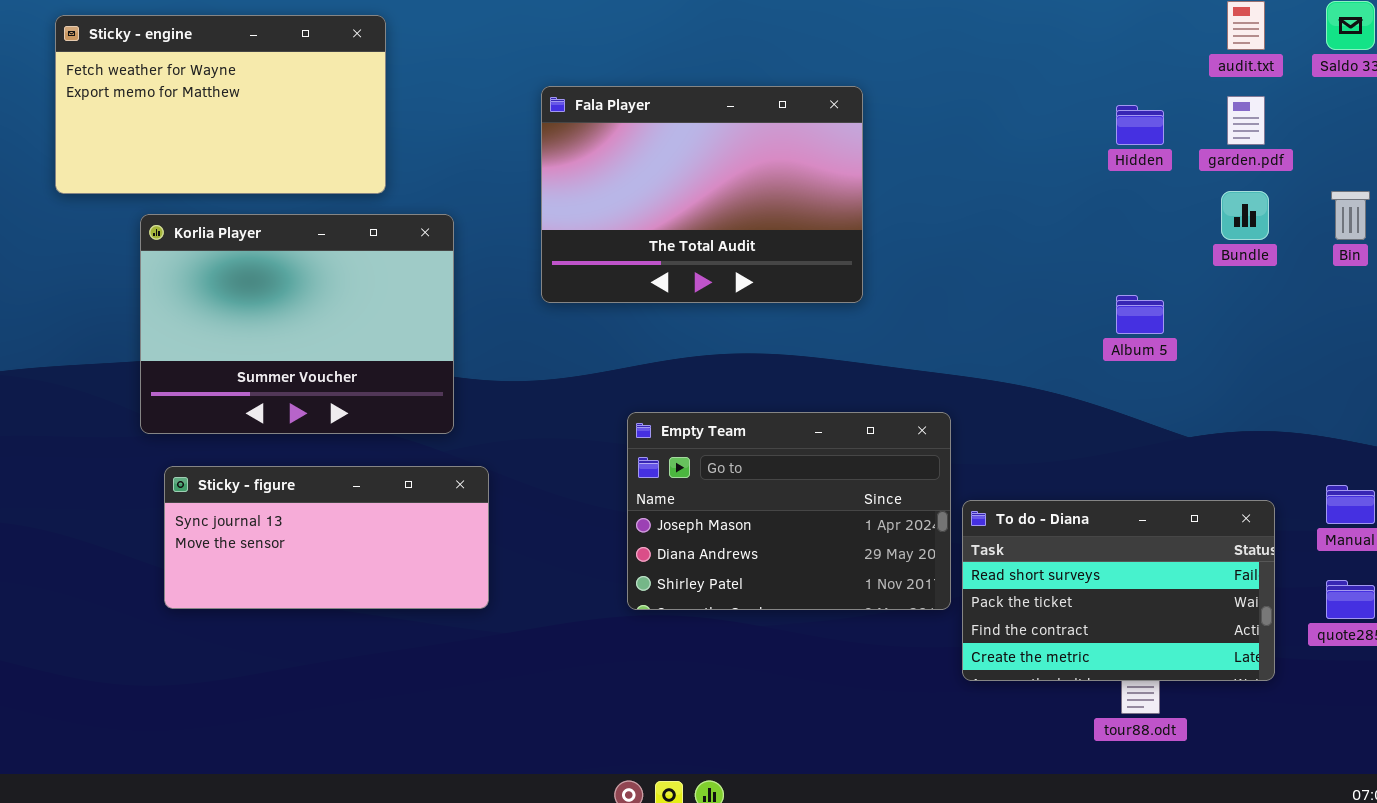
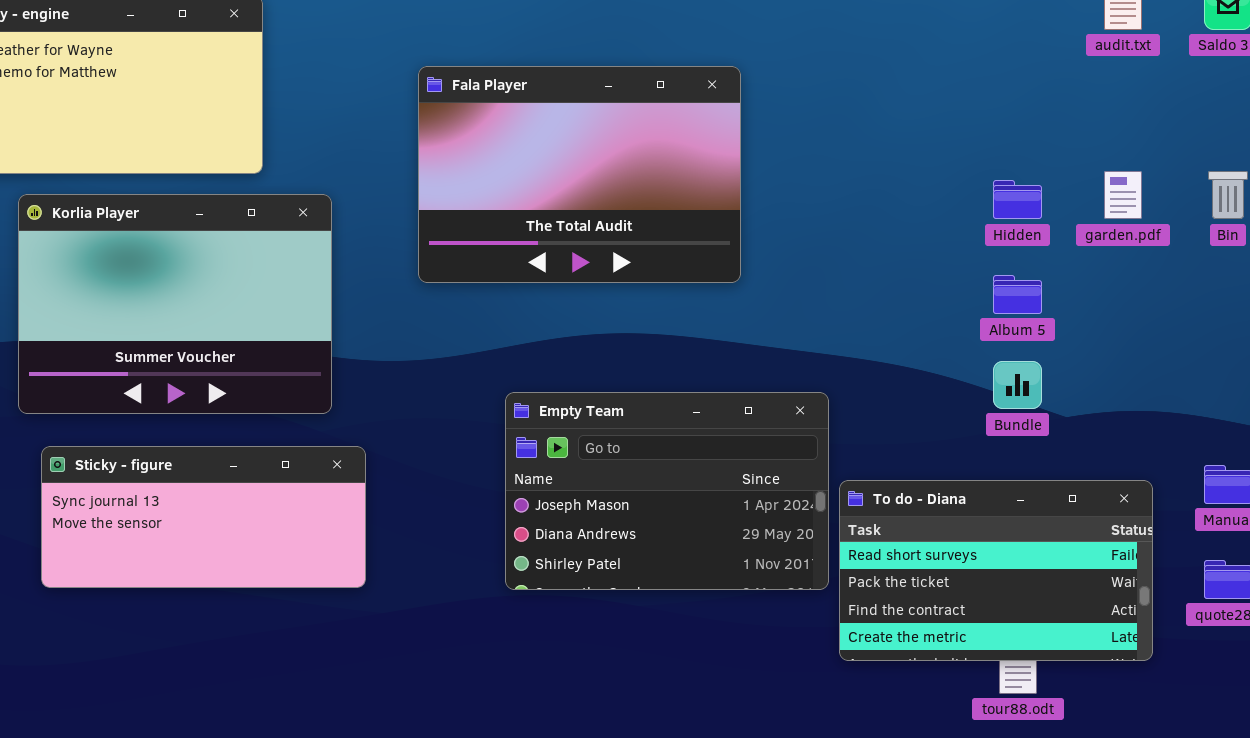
garden.pdf: [1227,96,1265,145] -> [1104,171,1142,219], moved
Hidden: [1116,105,1164,145] -> [993,180,1042,219], moved
Bundle: [1221,191,1269,240] -> [993,361,1042,409], moved

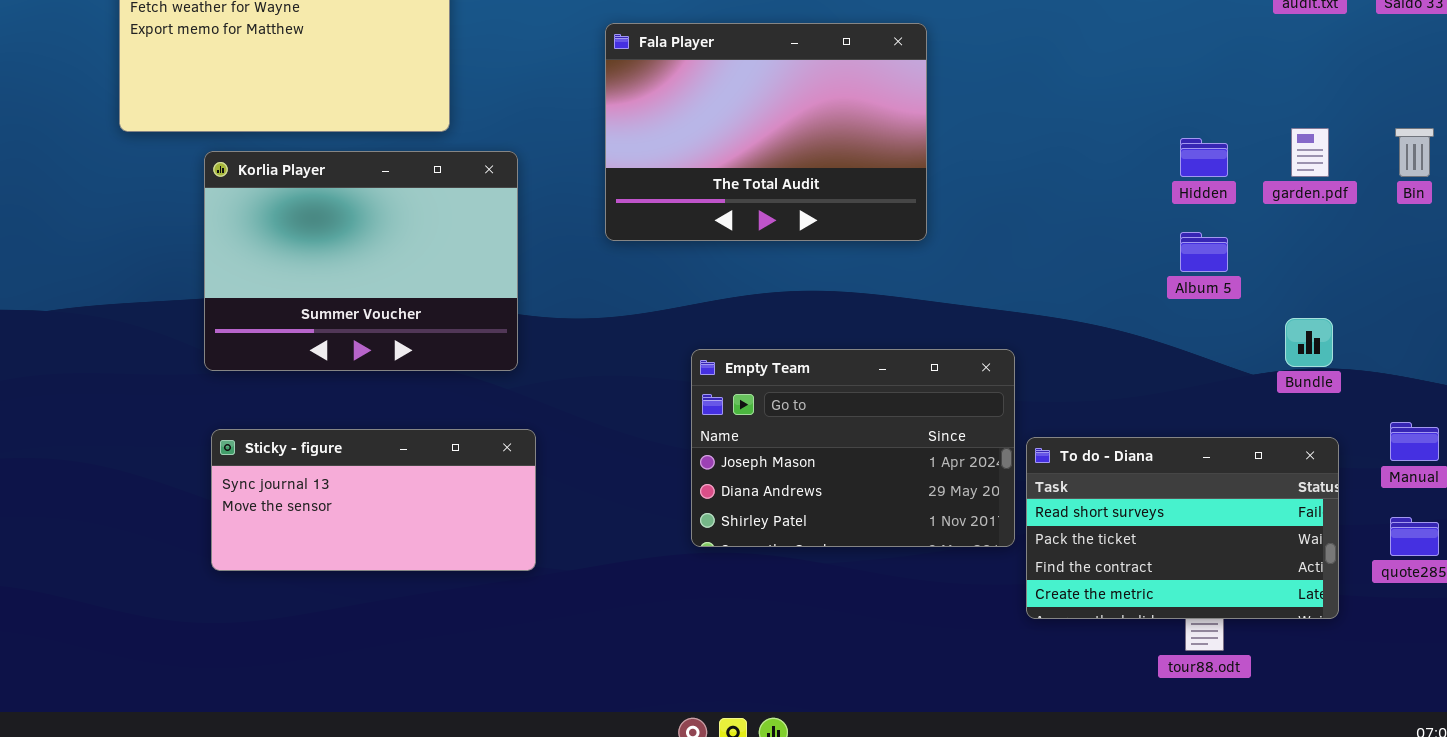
Bundle: [993,361,1042,409] -> [1285,318,1333,367], moved
Sticky - figure: [41,446,366,588] -> [211,429,536,571], moved

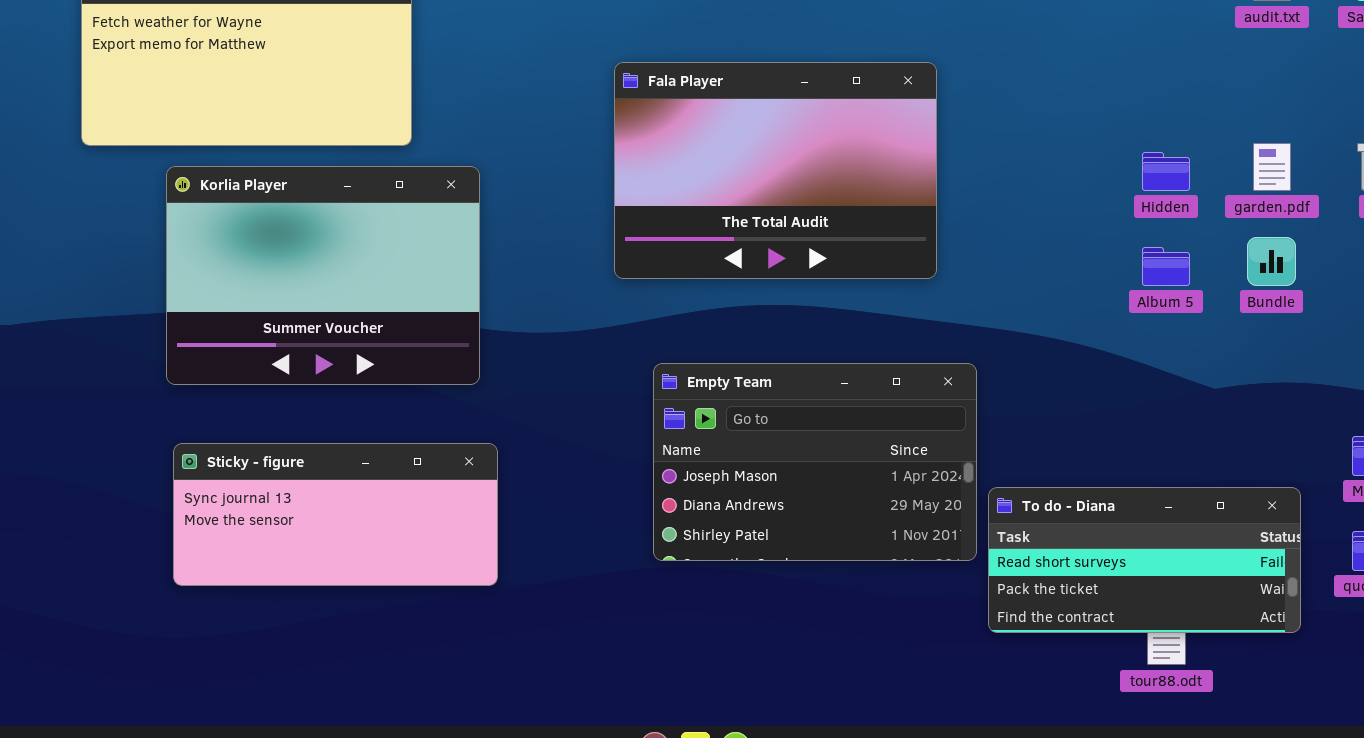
Fala Player: [605,23,927,241] -> [614,62,937,279], moved
Bundle: [1285,318,1333,367] -> [1247,237,1296,286], moved
To do - Diana: [1026,437,1339,619] -> [988,487,1301,633], resized

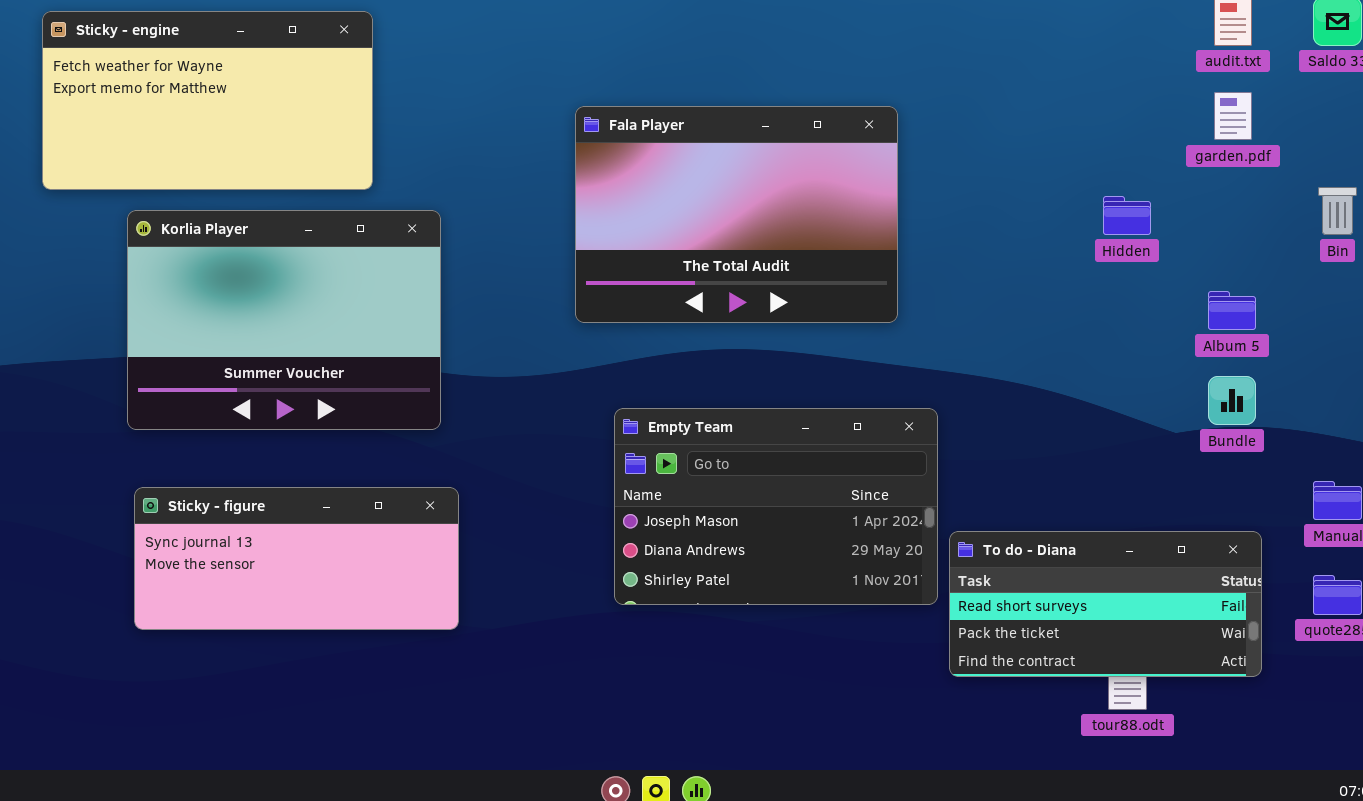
garden.pdf: [1253,143,1291,191] -> [1214,92,1252,140], moved
Bundle: [1247,237,1296,286] -> [1208,376,1256,425], moved
Album 5: [1142,247,1190,286] -> [1208,291,1256,330], moved

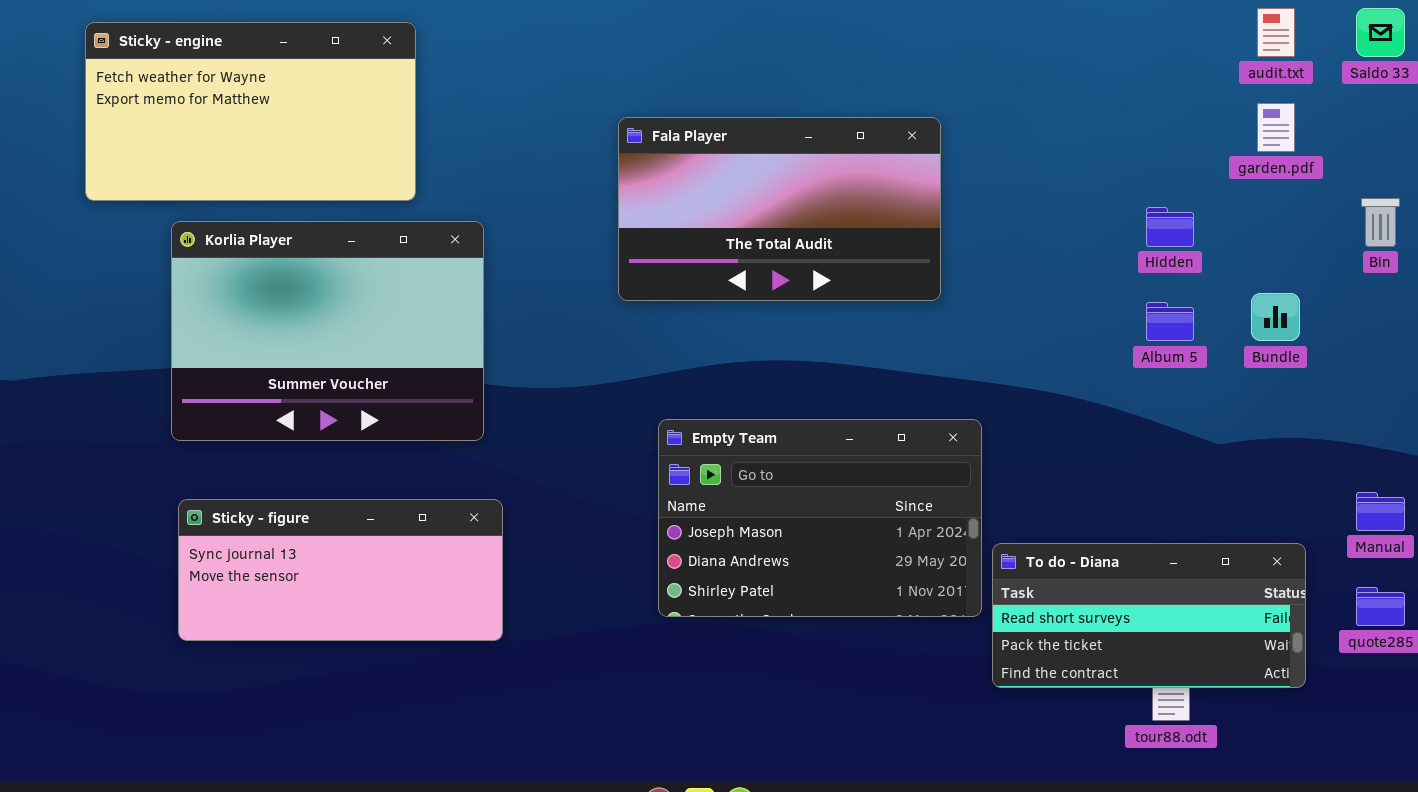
Fala Player: [575,106,898,323] -> [618,117,941,301], resized
Album 5: [1208,291,1256,330] -> [1146,302,1194,341], moved
Bundle: [1208,376,1256,425] -> [1251,293,1300,341], moved

